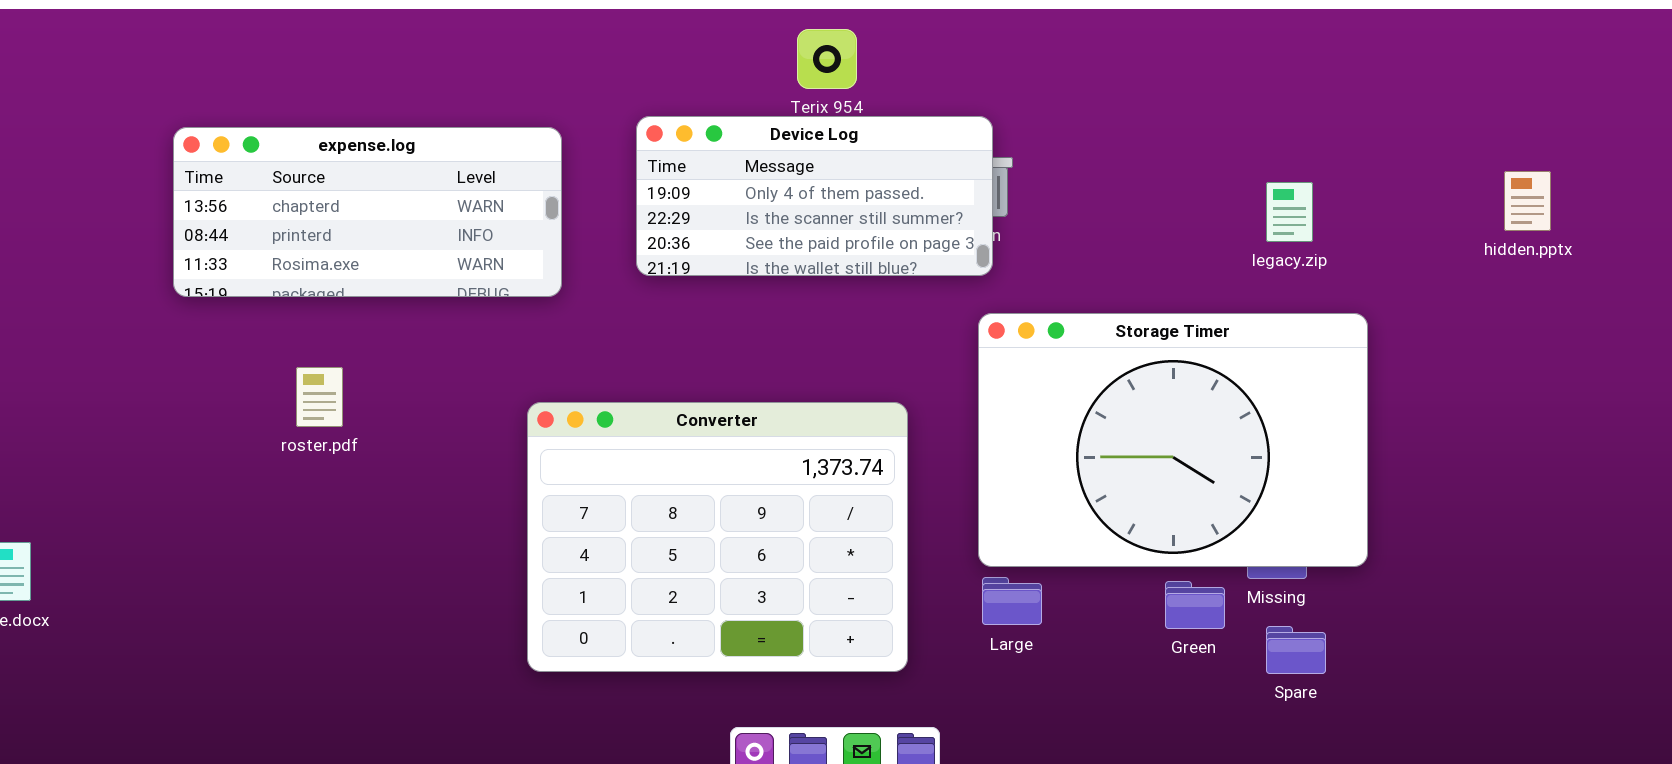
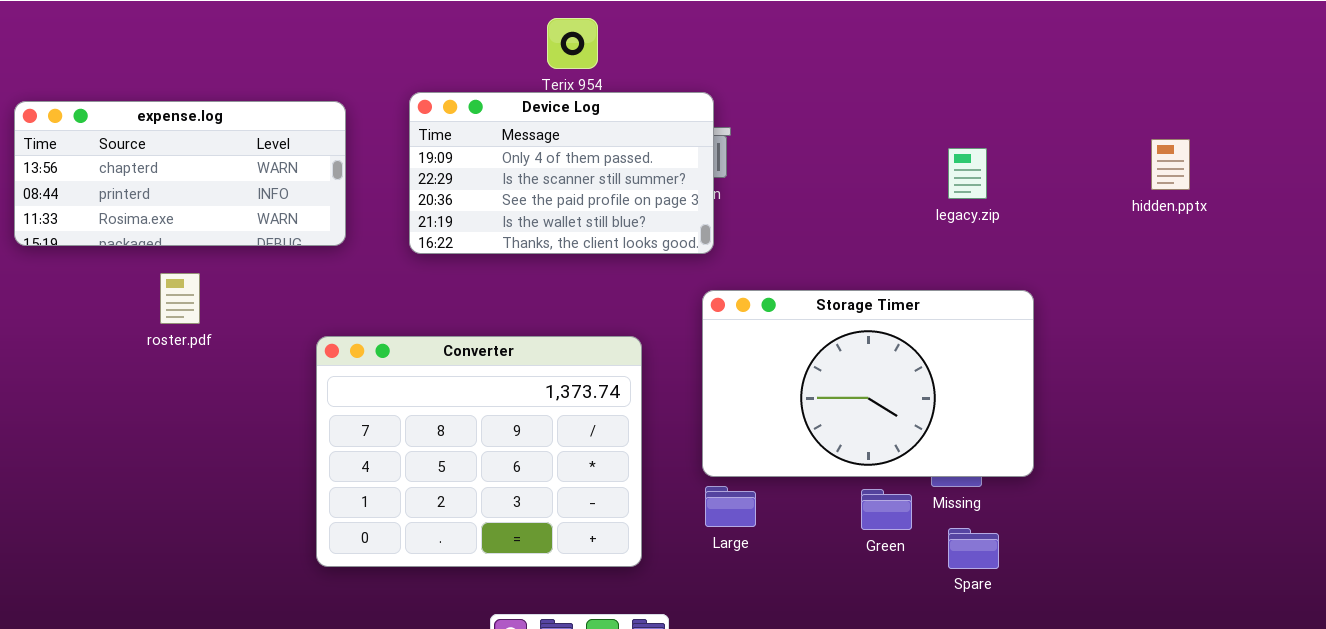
Device Log: [636,116,993,276] -> [409,92,714,254], resized
Storage Timer: [978,313,1368,567] -> [702,290,1034,477], resized
roster.pdf: [296,367,343,427] -> [160,273,200,324], moved

